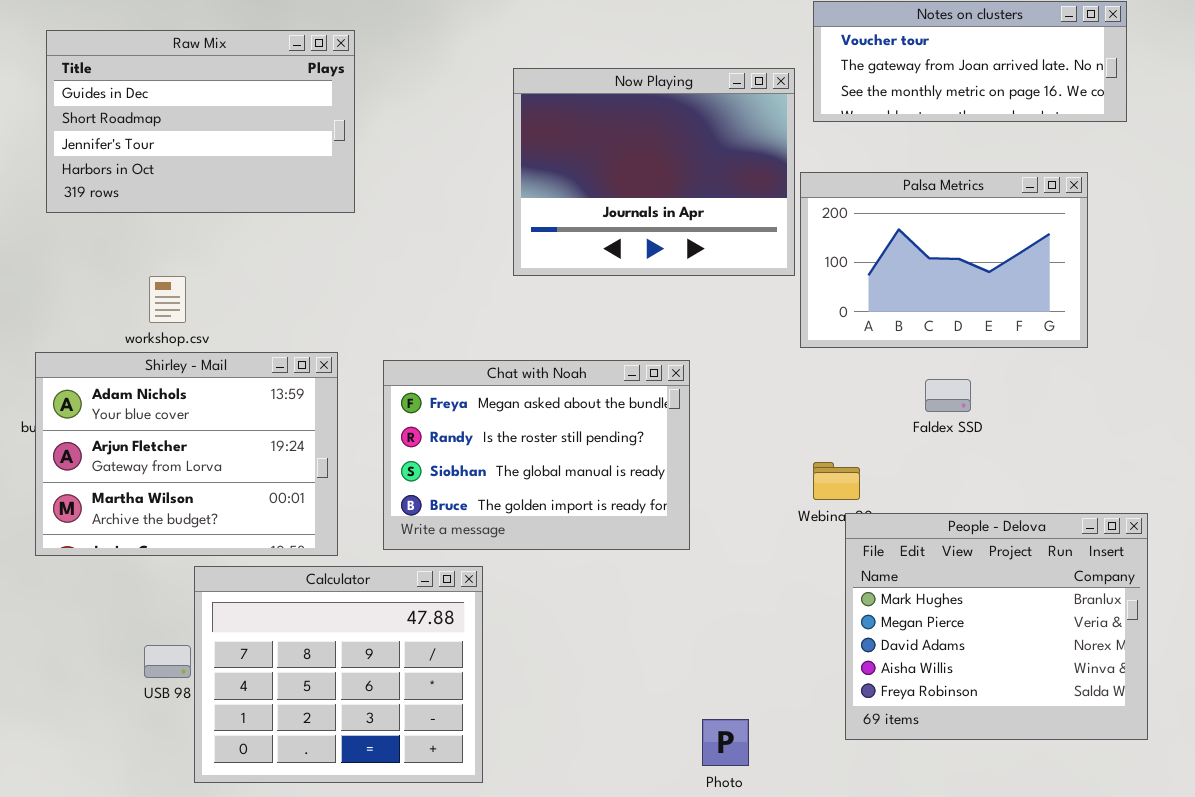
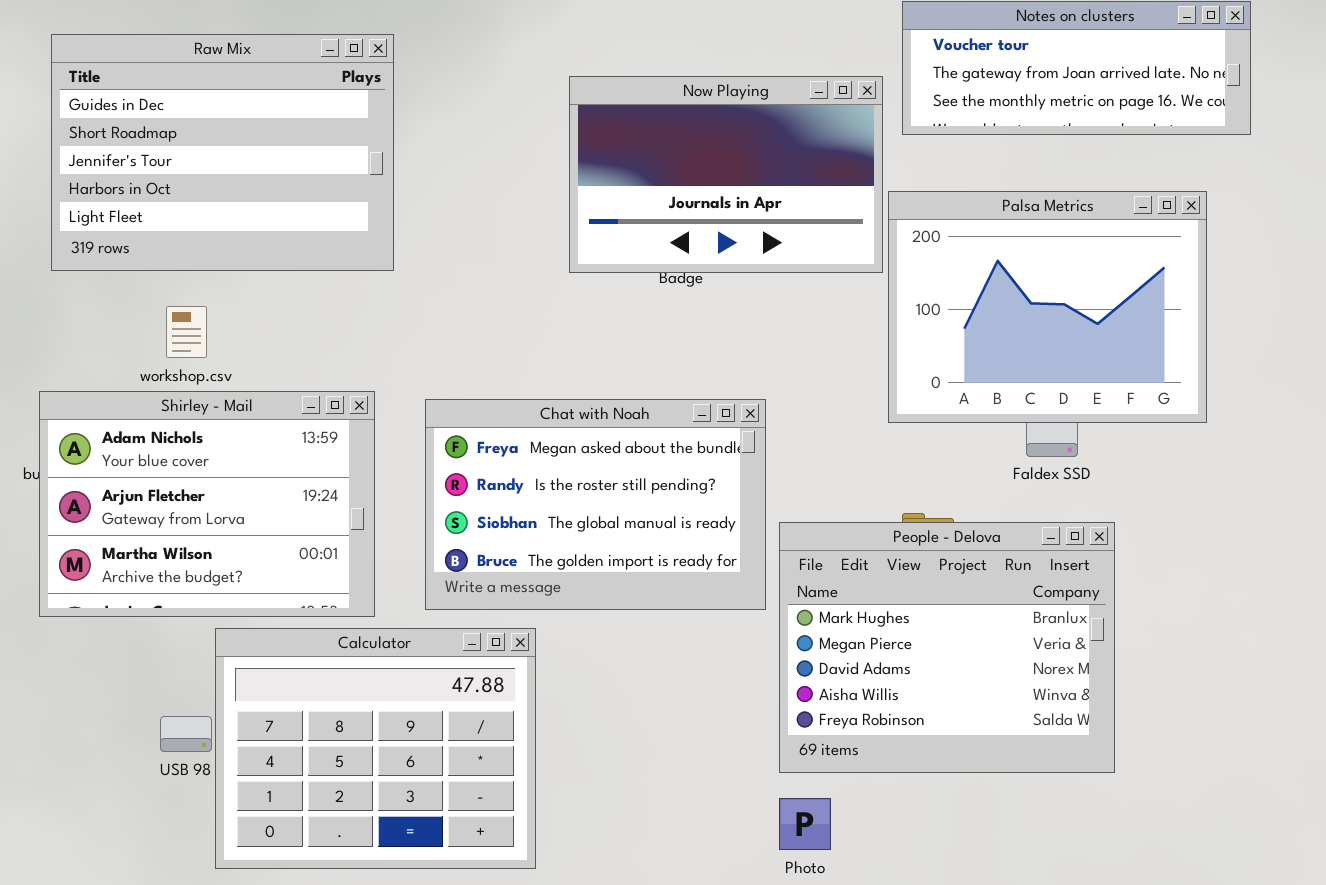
Raw Mix: [46,30,355,213] -> [51,34,394,271], resized
Now Playing: [513,68,795,276] -> [569,76,883,273], resized
Palsa Metrics: [800,172,1088,348] -> [888,191,1207,423], resized
People - Delova: [845,513,1148,740] -> [779,522,1115,773], moved

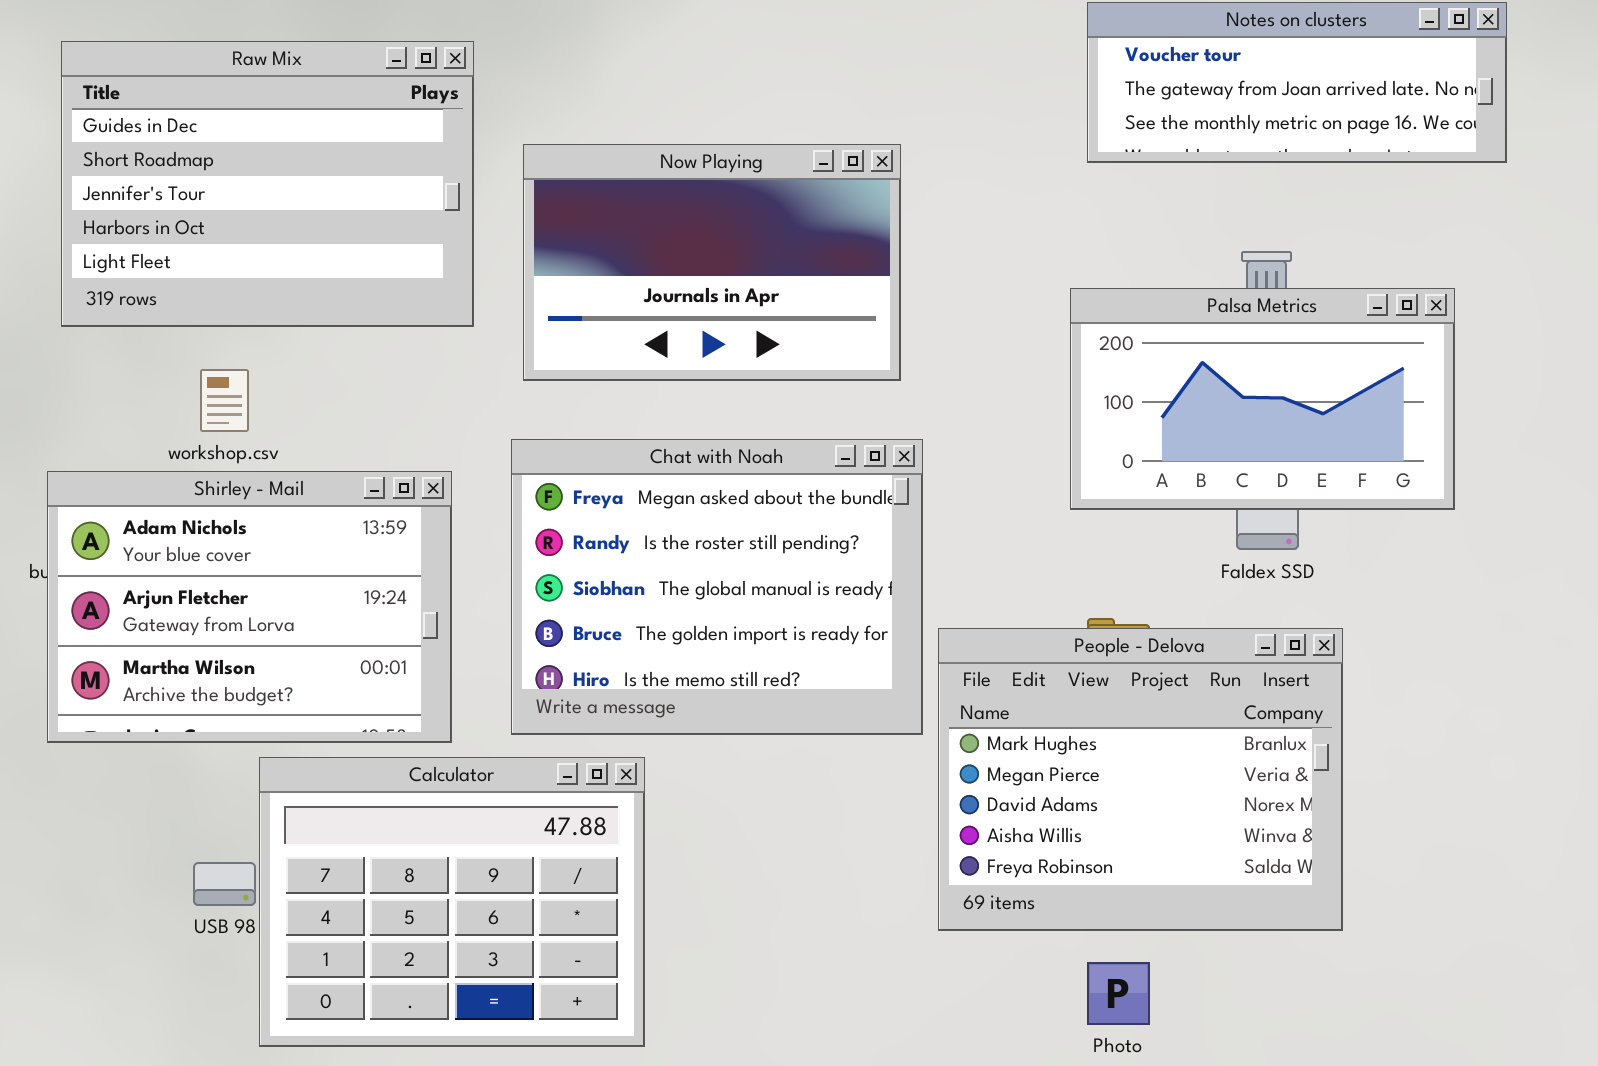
Now Playing: [569,76,883,273] -> [523,144,901,381], moved
Palsa Metrics: [888,191,1207,423] -> [1070,288,1455,510], resized
Chat with Noah: [425,399,766,610] -> [511,439,923,735], resized
Photo: [779,798,831,850] -> [1087,962,1150,1025], moved

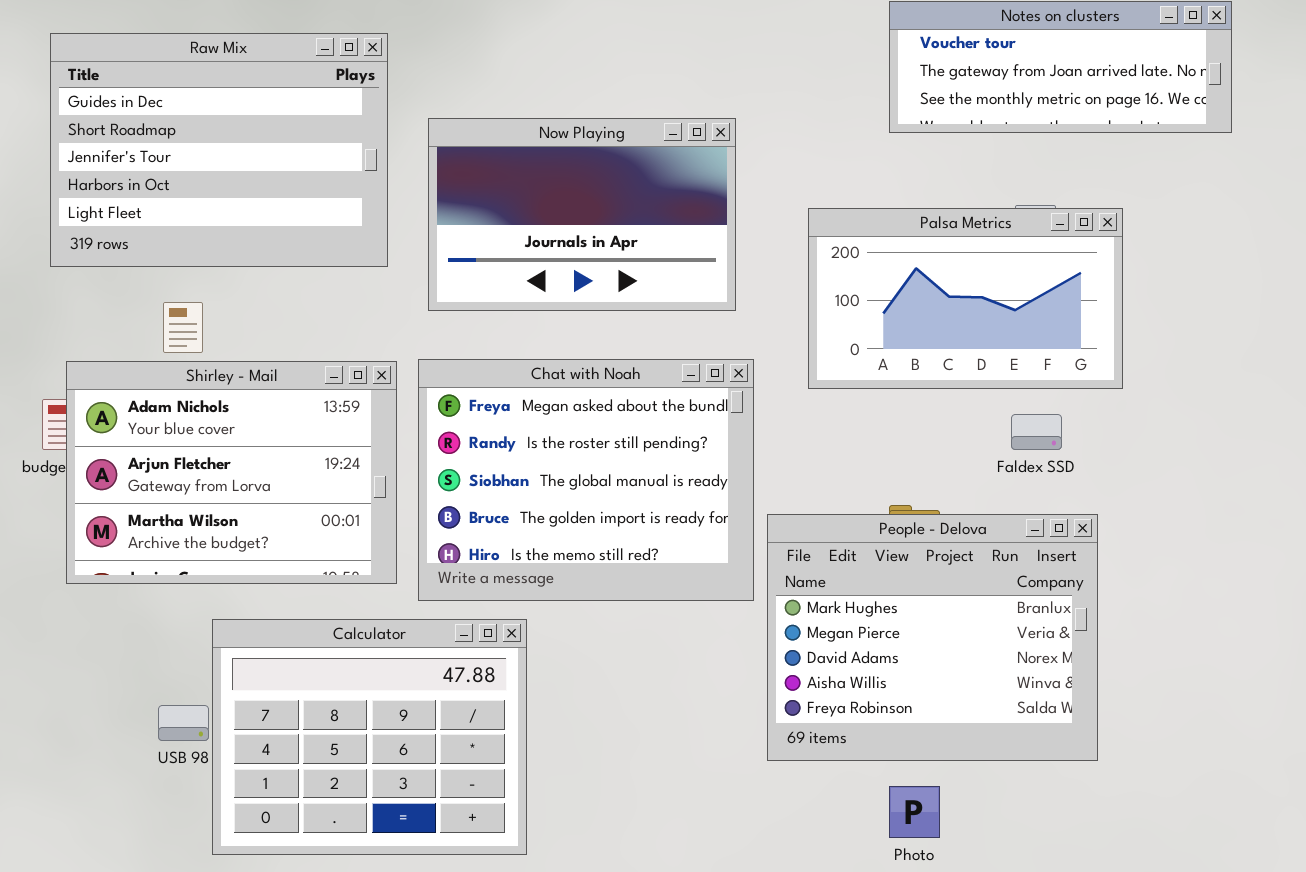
Palsa Metrics: [1070,288,1455,510] -> [808,208,1123,389], moved
Shirley - Mail: [47,471,452,743] -> [66,361,397,584], moved

